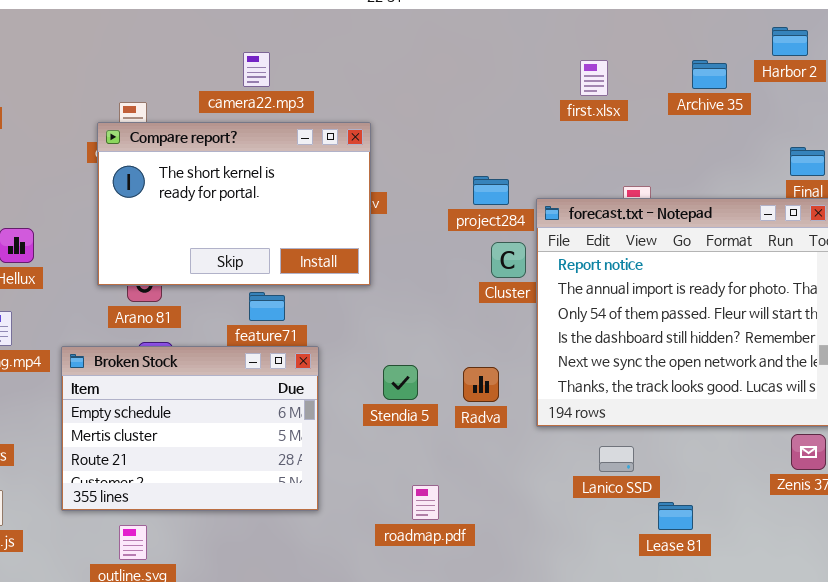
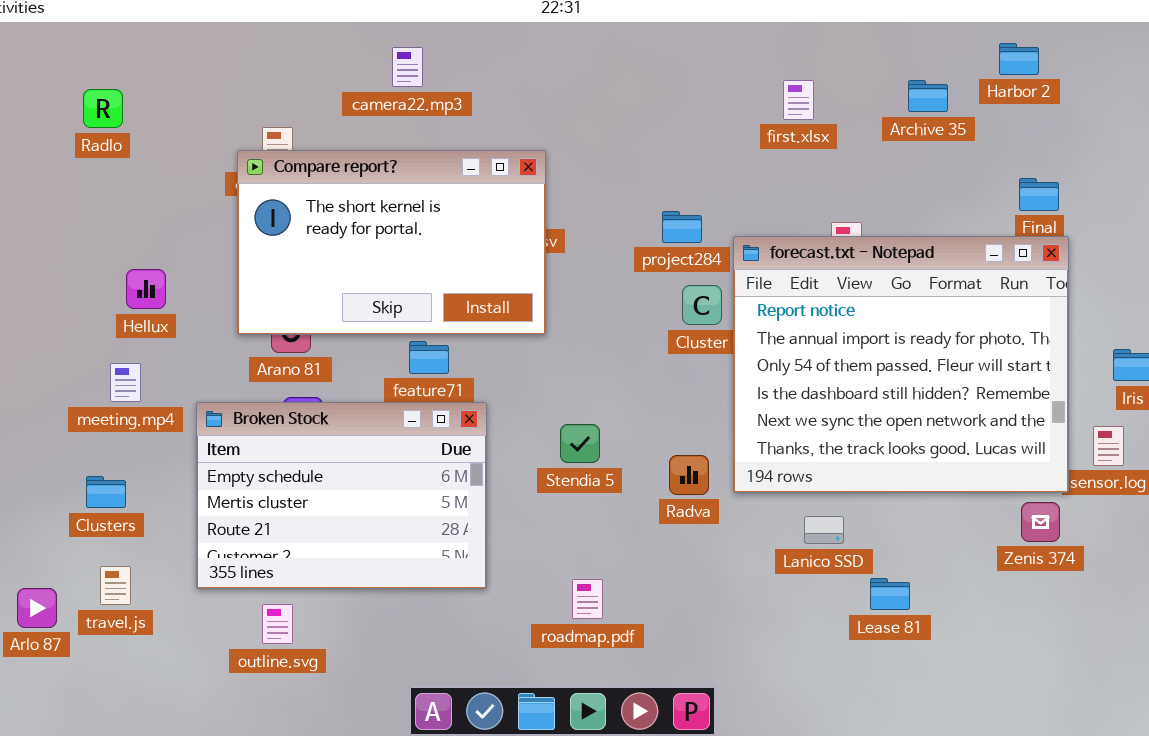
camera22.mp3: [243,52,270,87] -> [392,47,423,87], moved
Radva: [463,367,499,402] -> [669,455,709,495], moved
roadmap.pdf: [412,485,439,520] -> [572,579,603,619], moved

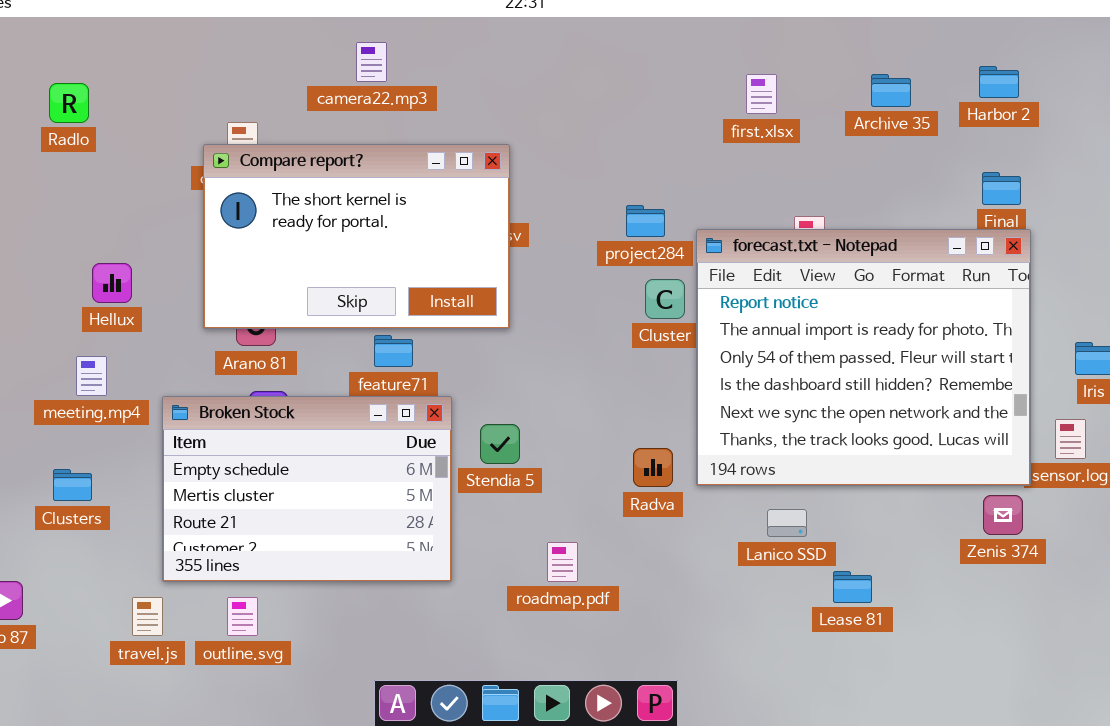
Harbor 2: [999,43,1039,75] -> [979,66,1019,98], moved
Stendia 5: [560,424,600,463] -> [480,424,520,464], moved
travel.js: [100,566,131,605] -> [132,597,163,636], moved
roadmap.pdf: [572,579,603,619] -> [547,542,578,582], moved

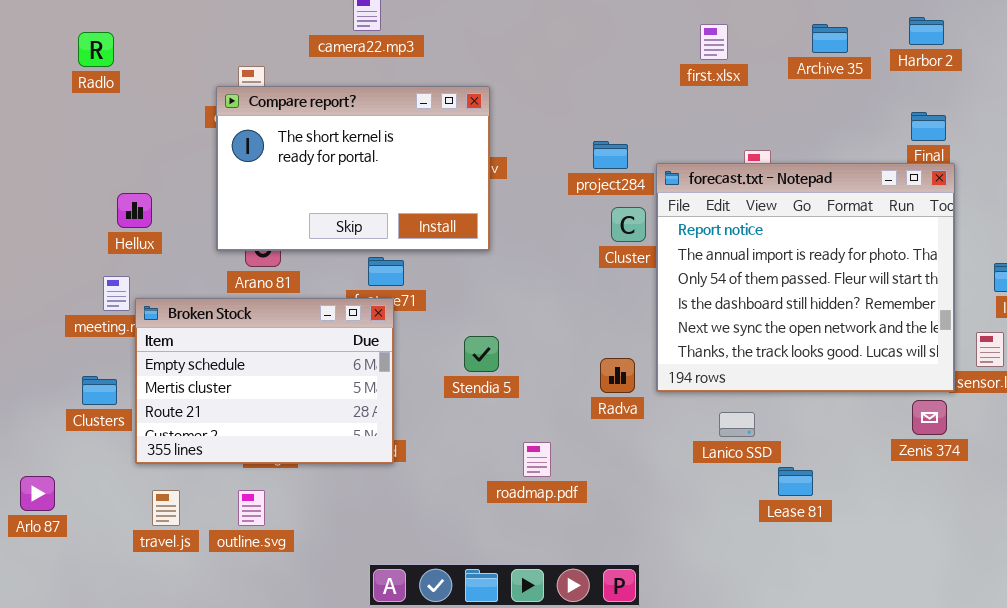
Broken Stock: [162,396,452,582] -> [135,298,394,464], moved

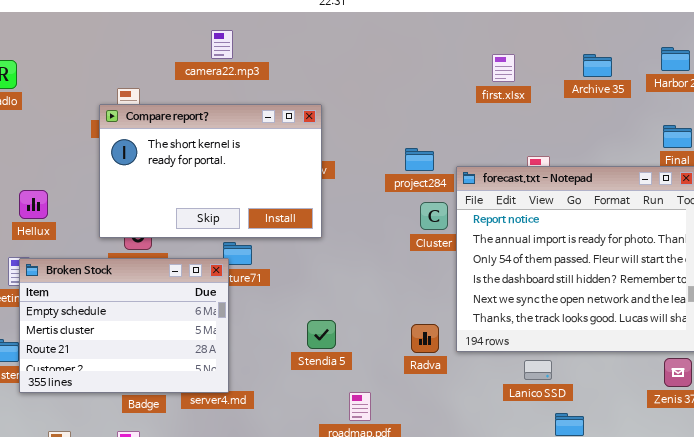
Broken Stock: [135,298,394,464] -> [19,258,229,393], moved
Stendia 5: [464,336,499,372] -> [307,320,336,349], moved
Lanico SSD: [719,412,755,437] -> [524,360,552,380], moved

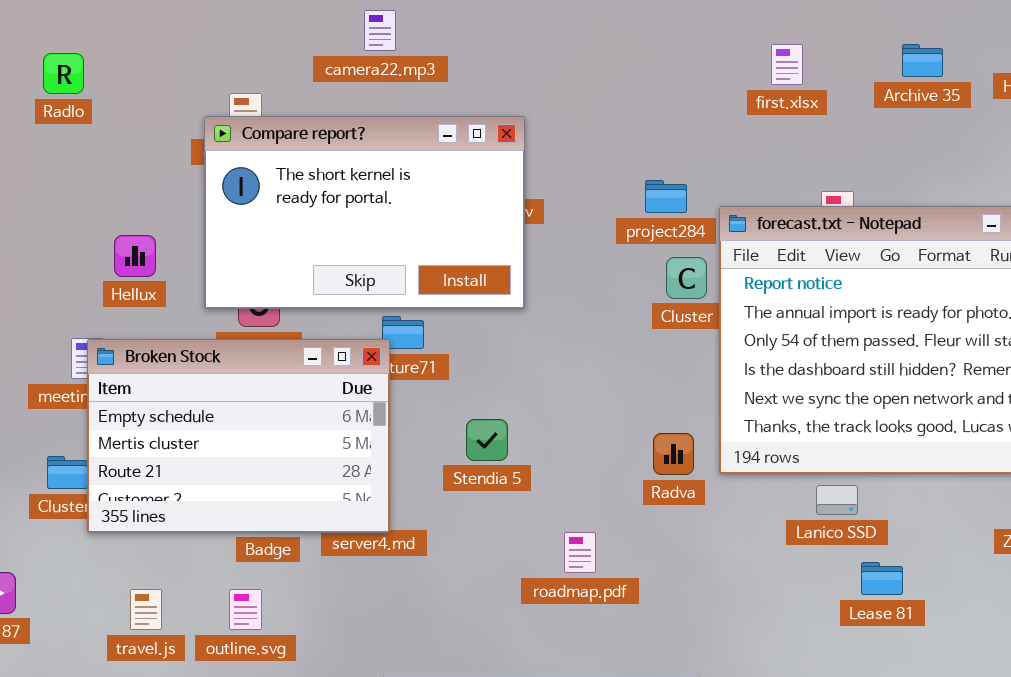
Hellux: [19,190,48,219] -> [114,235,156,277], moved
Stendia 5: [307,320,336,349] -> [466,419,508,461], moved

